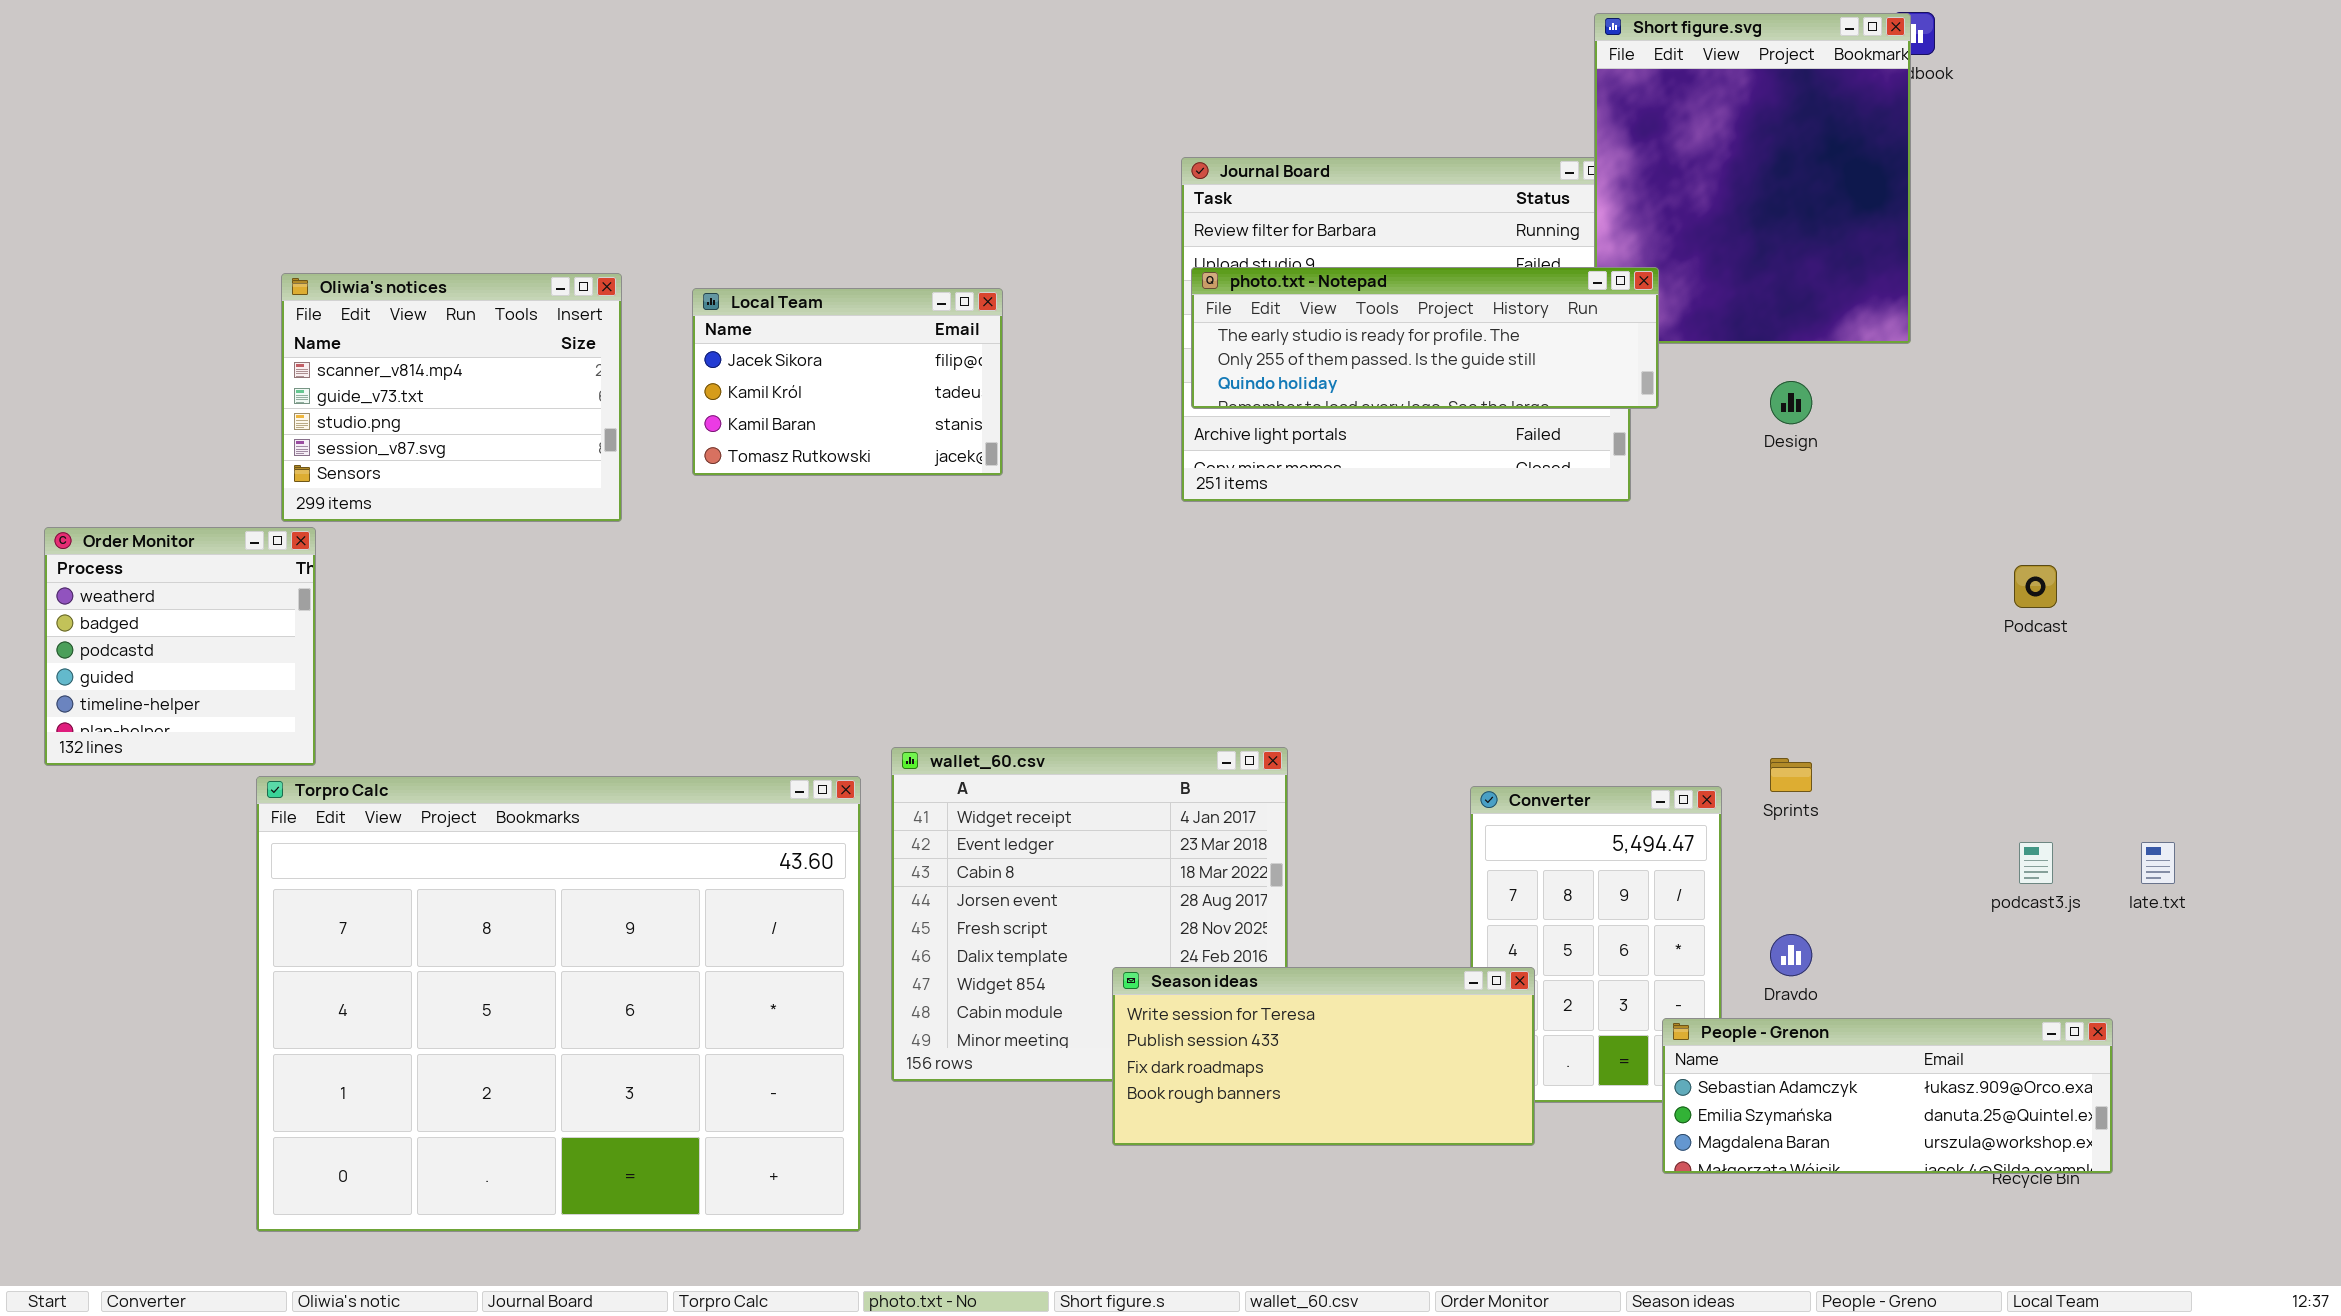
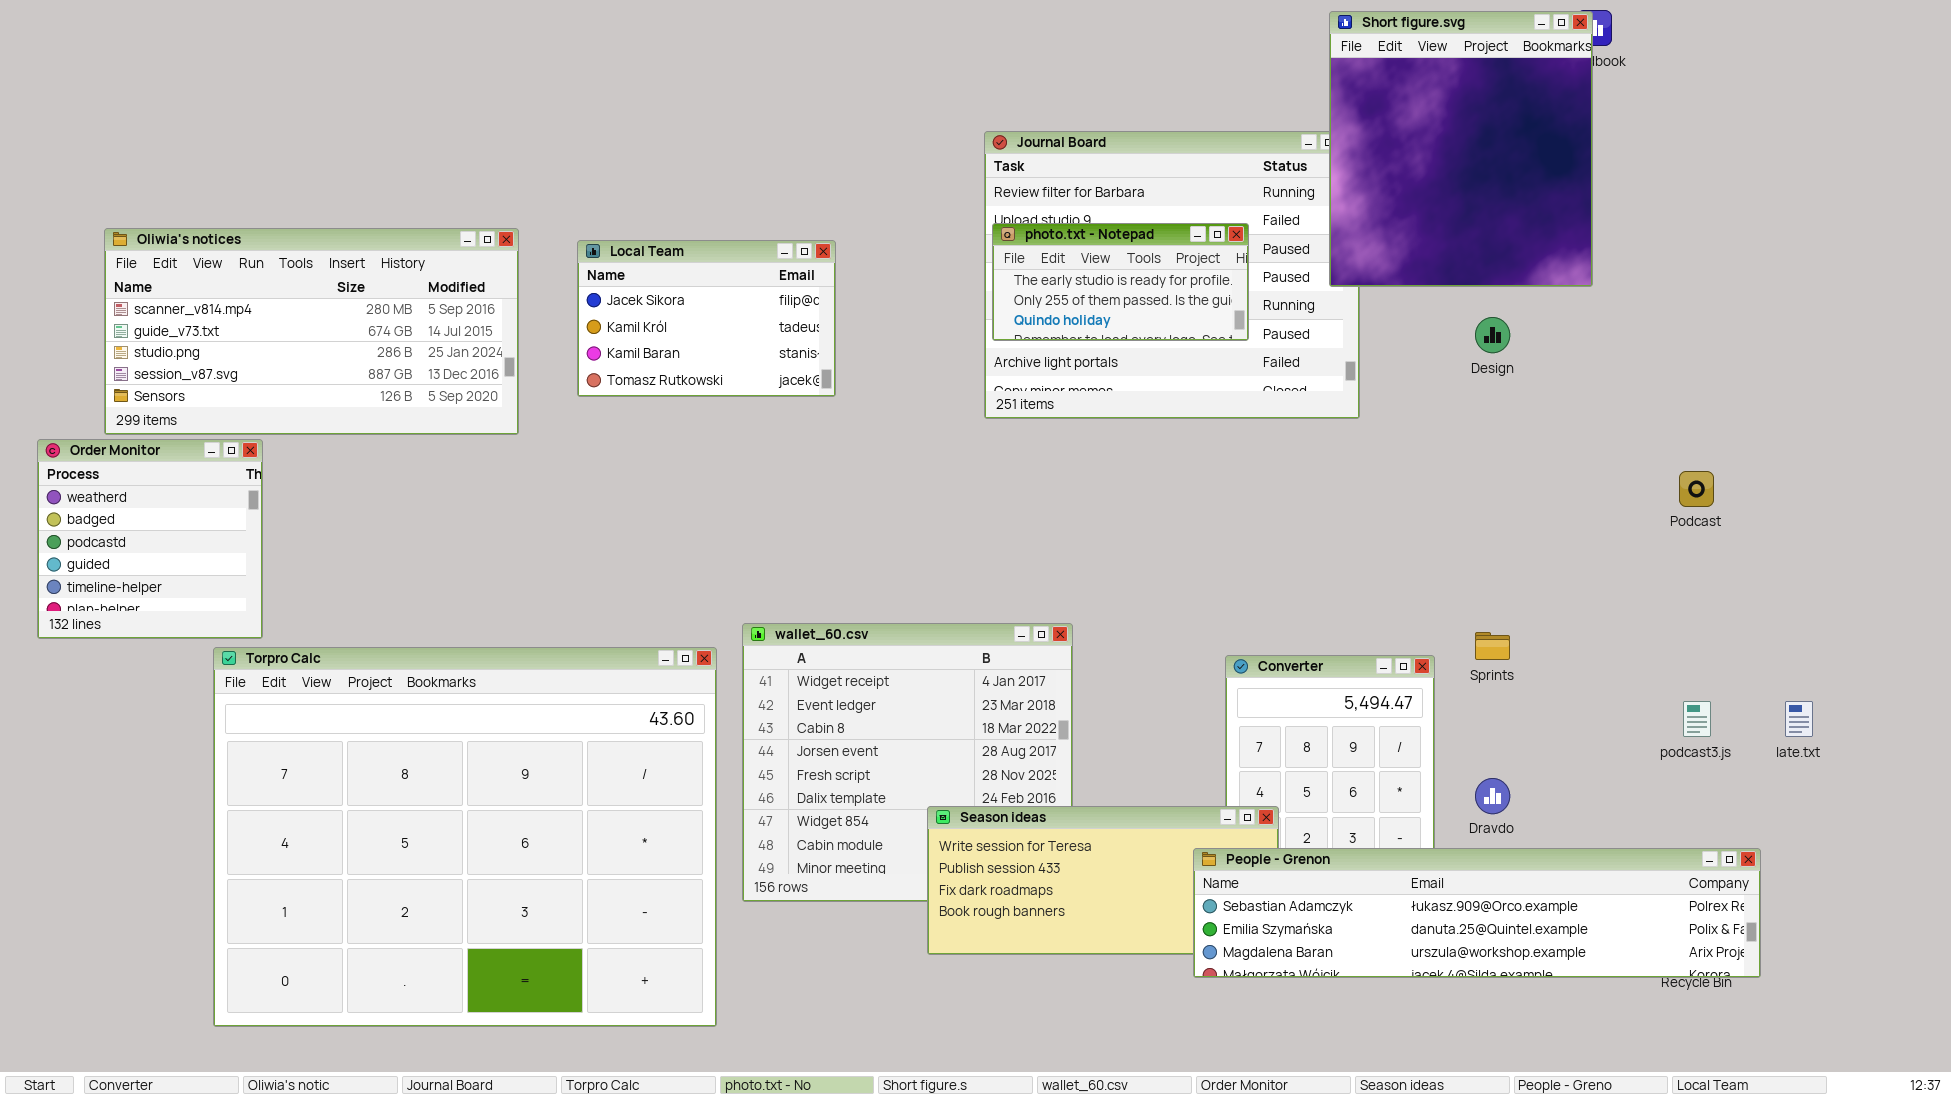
photo.txt - Notepad: [1191,267,1659,409] -> [992,223,1249,341], resized
Oliwia's notices: [281,273,622,522] -> [104,228,519,435], resized
People - Grenon: [1662,1018,2113,1174] -> [1193,848,1761,978], resized

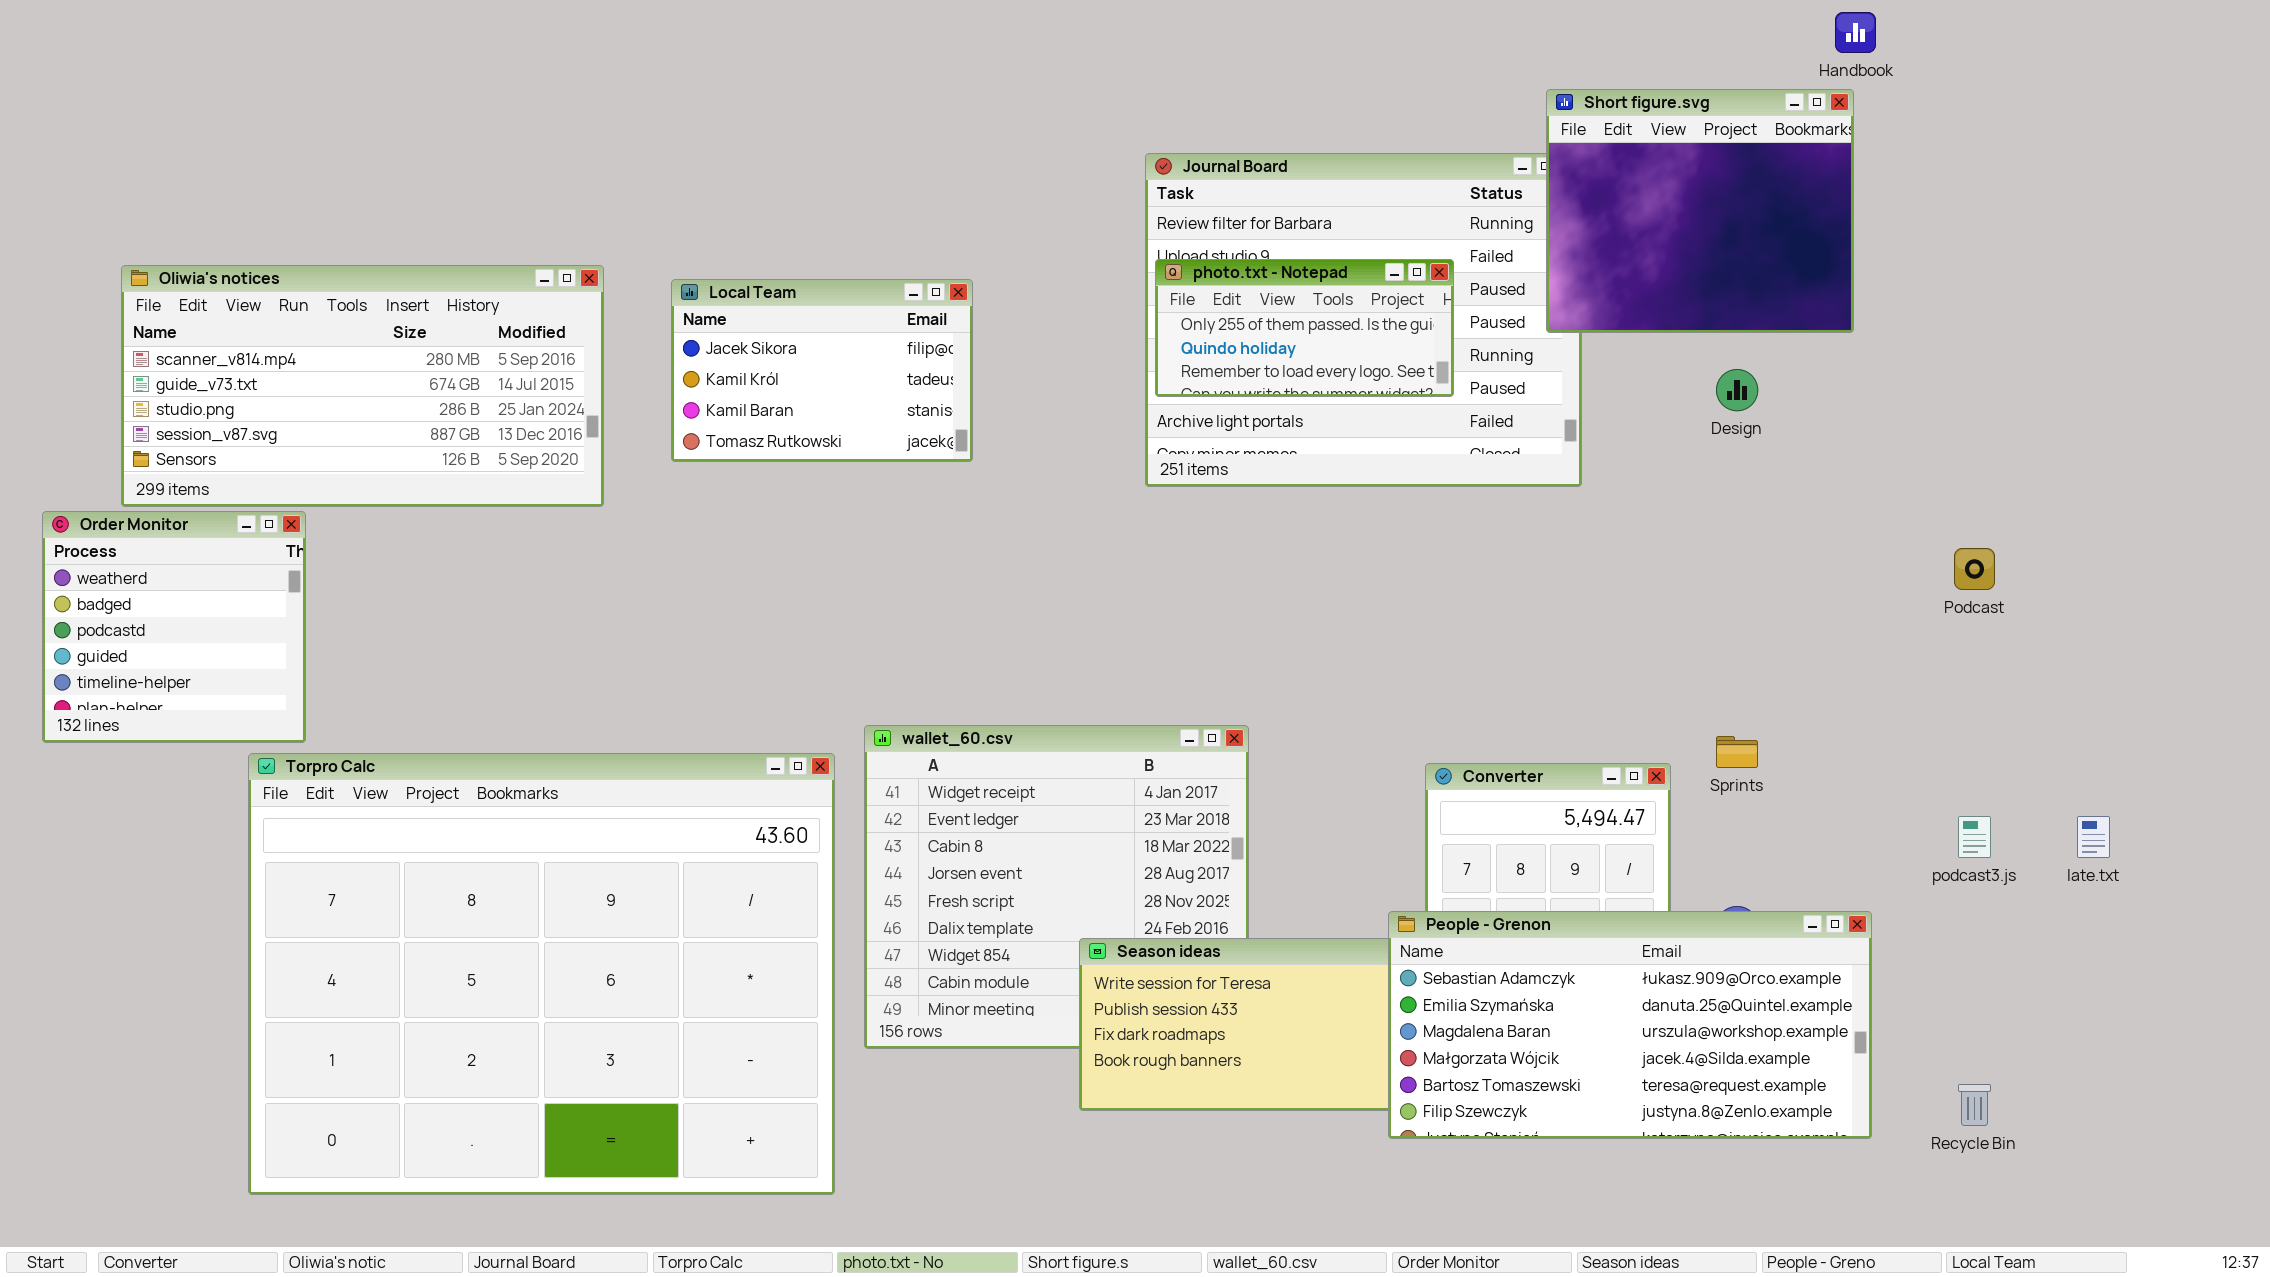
Short figure.svg: [1329,11,1593,287] -> [1546,89,1854,333], resized
photo.txt - Notepad: [992,223,1249,341] -> [1155,259,1454,397], scrolled down 1 row
People - Grenon: [1193,848,1761,978] -> [1388,911,1872,1139], resized

